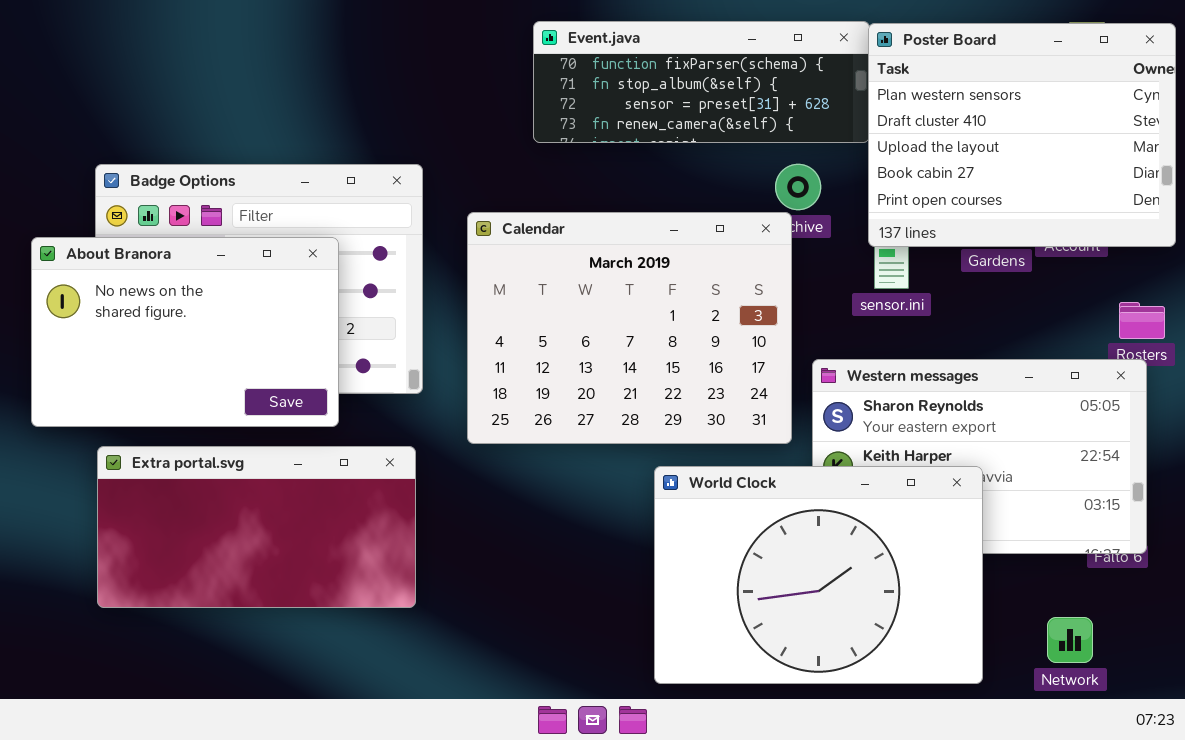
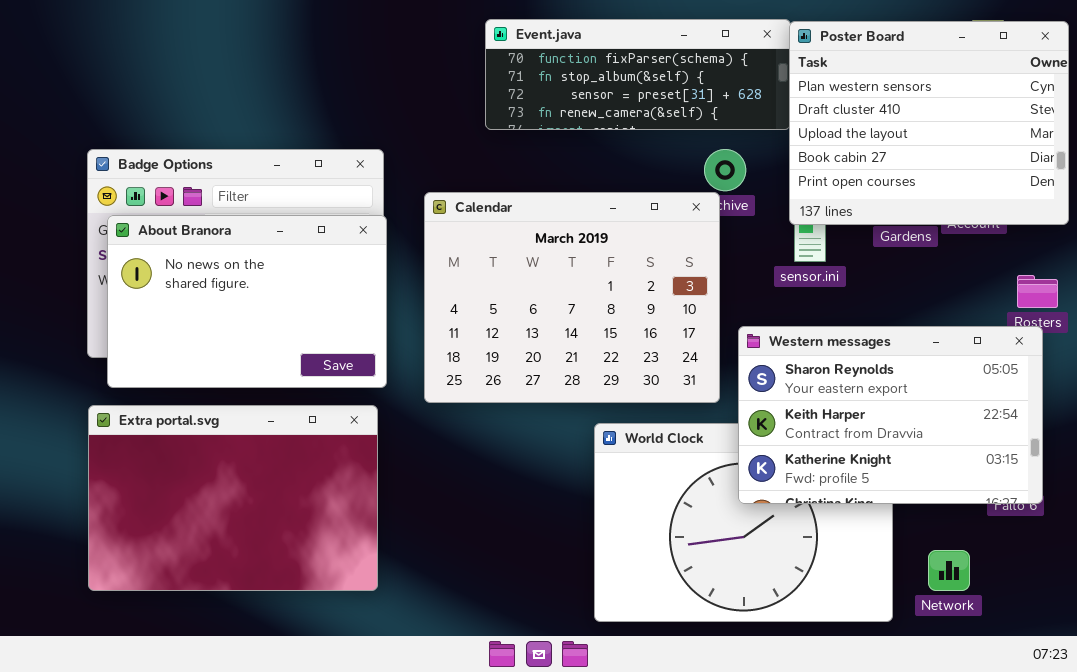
About Branora: [31,237,339,427] -> [107,215,387,388], moved
Western messages: [812,359,1147,554] -> [738,326,1043,504], raised
Extra portal.svg: [97,446,416,608] -> [88,405,378,591], resized
Network: [1047,617,1093,663] -> [928,550,970,591], moved

